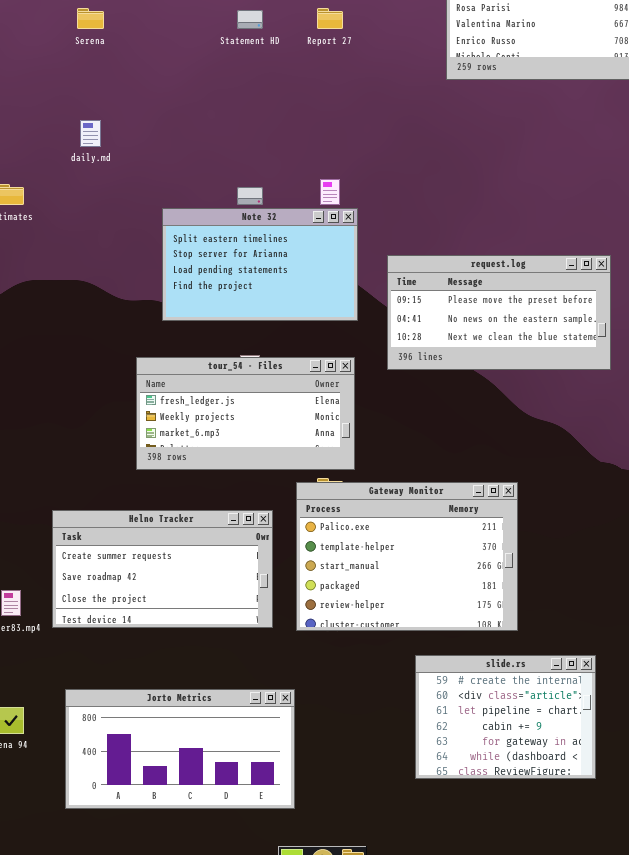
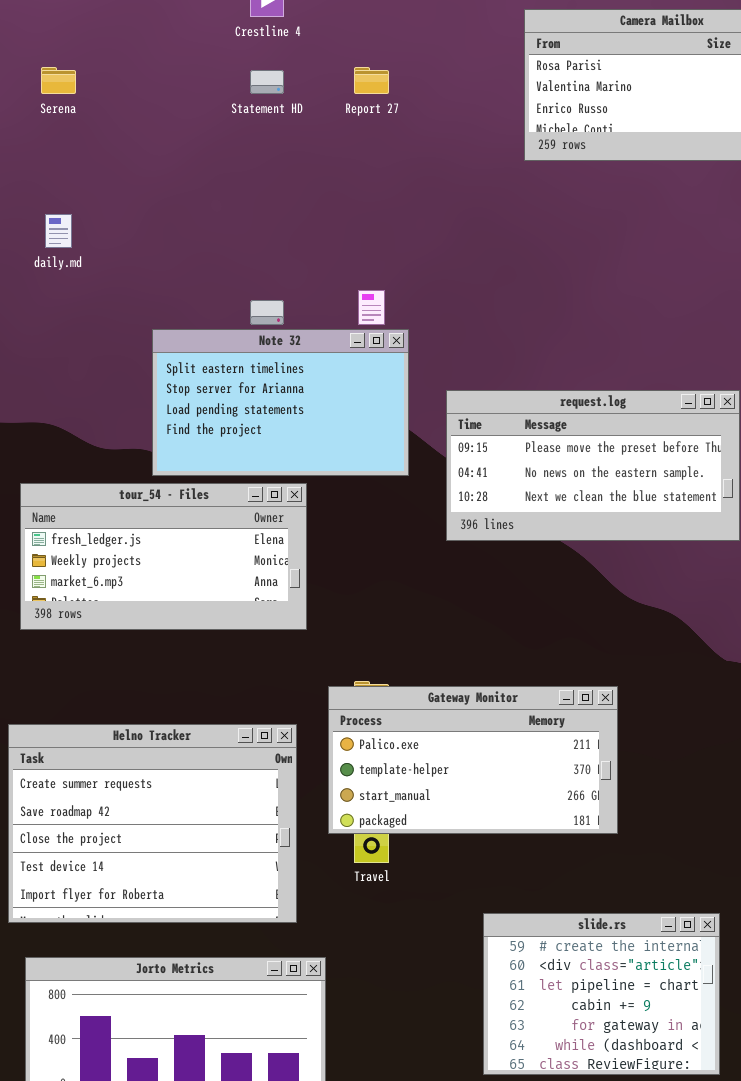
tour_54 - Files: [136,357,355,470] -> [20,483,307,630], moved
Gateway Monitor: [296,482,518,631] -> [328,686,618,834], resized
Helno Tracker: [52,510,273,628] -> [8,724,297,923], resized

